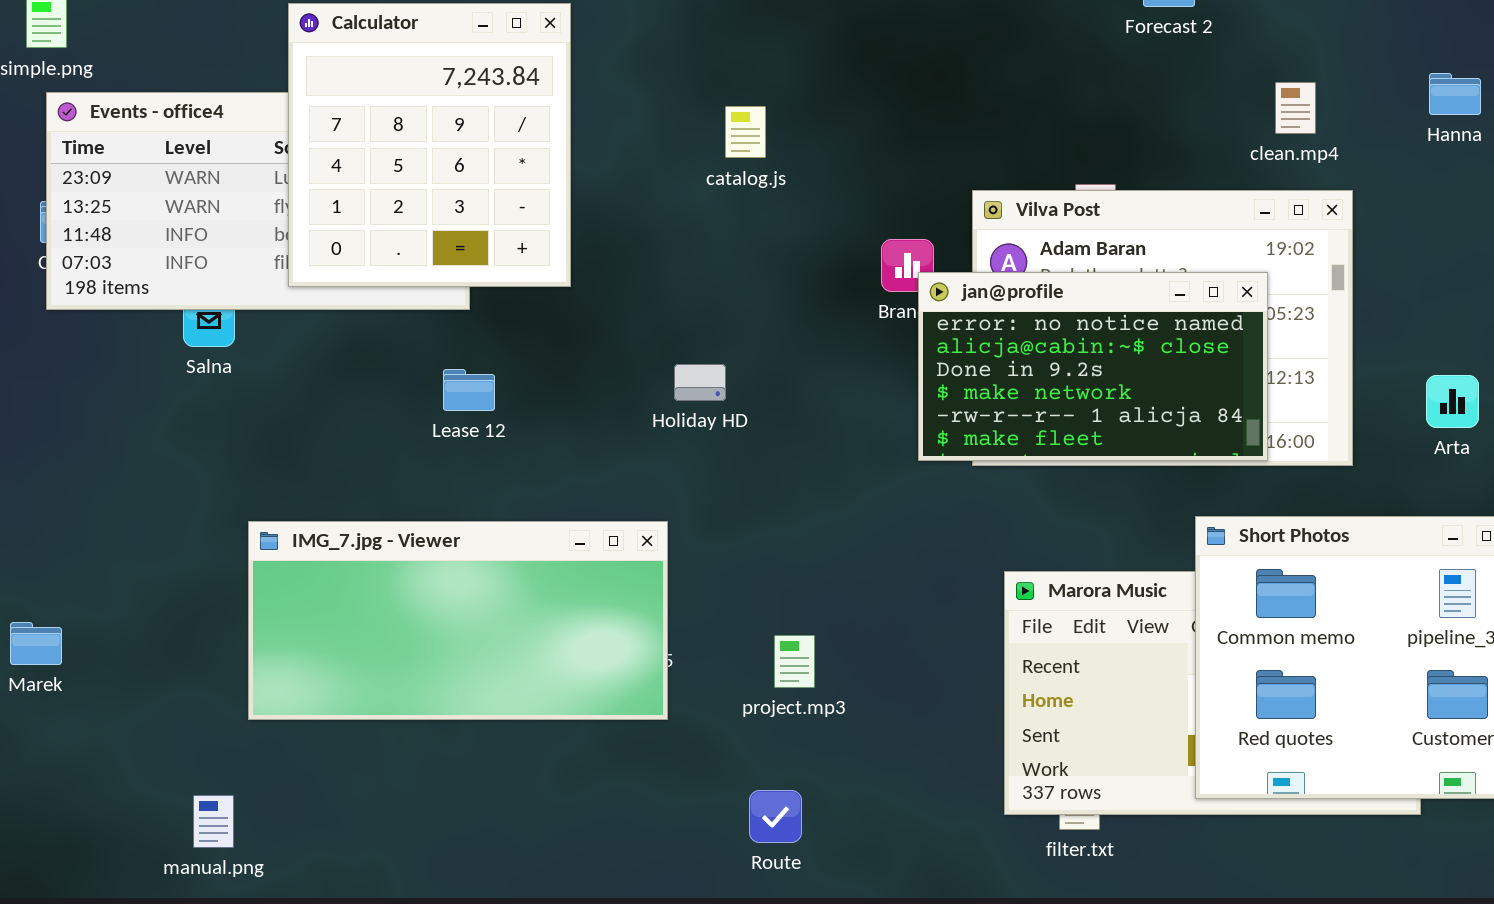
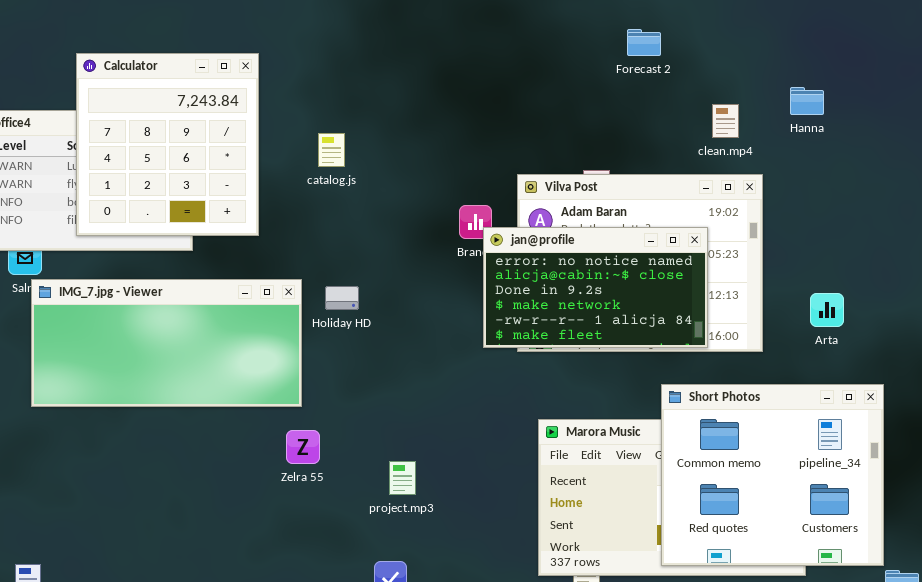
Hanna: [1429,73,1481,115] -> [790,87,824,115], moved
catalog.js: [725,106,766,158] -> [318,133,345,167], moved
IMG_7.jpg - Viewer: [248,521,668,720] -> [31,279,302,407], moved

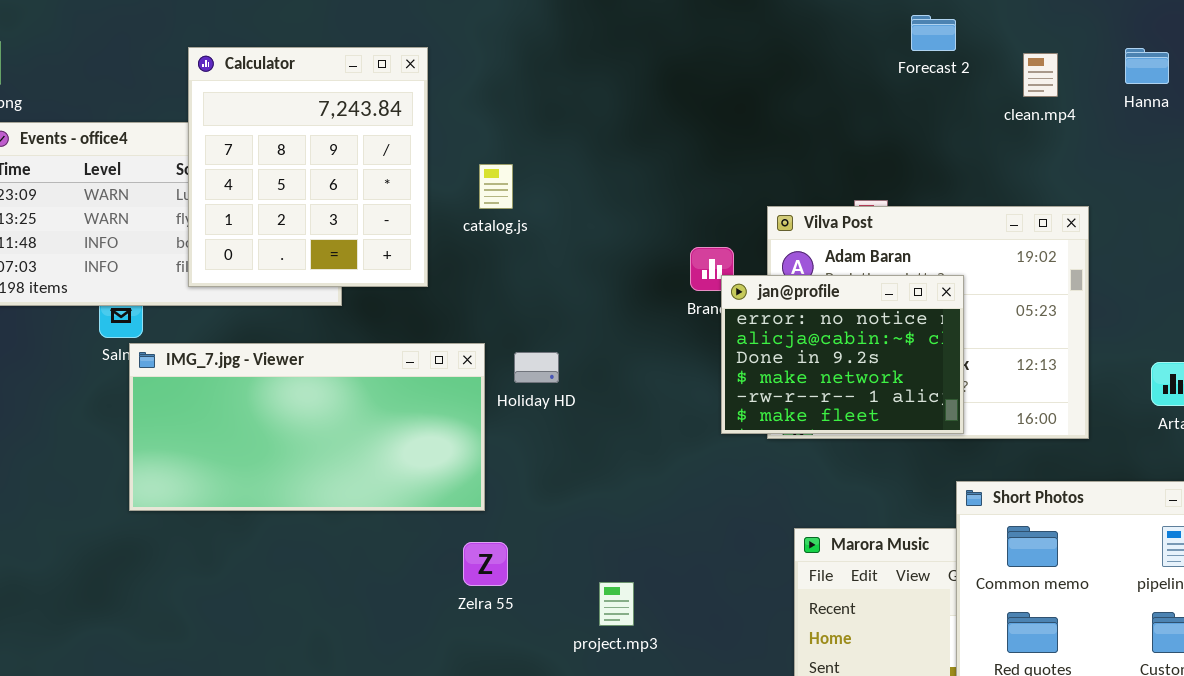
Hanna: [790,87,824,115] -> [1125,48,1169,84], moved
clean.mp4: [712,104,739,138] -> [1023,53,1058,97], moved
catalog.js: [318,133,345,167] -> [479,164,513,209], moved
jan@profile: [483,227,708,348] -> [721,275,964,434], resized

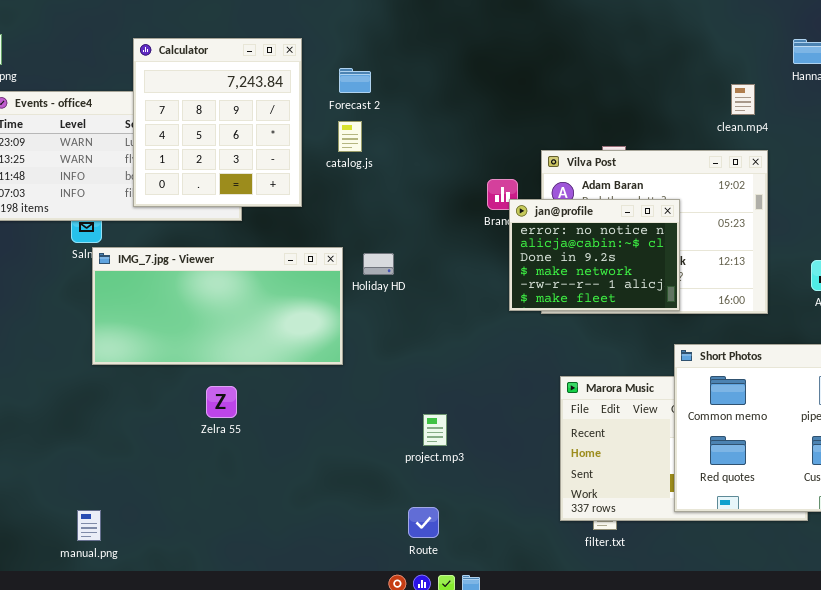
Forecast 2: [911,15,956,51] -> [339,68,371,93], moved
clean.mp4: [1023,53,1058,97] -> [731,84,755,115], moved
Zelra 55: [463,542,508,586] -> [206,386,237,418], moved

